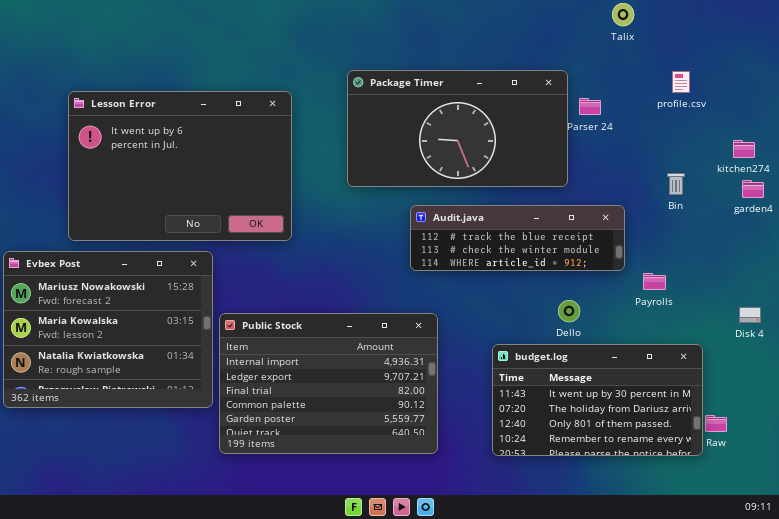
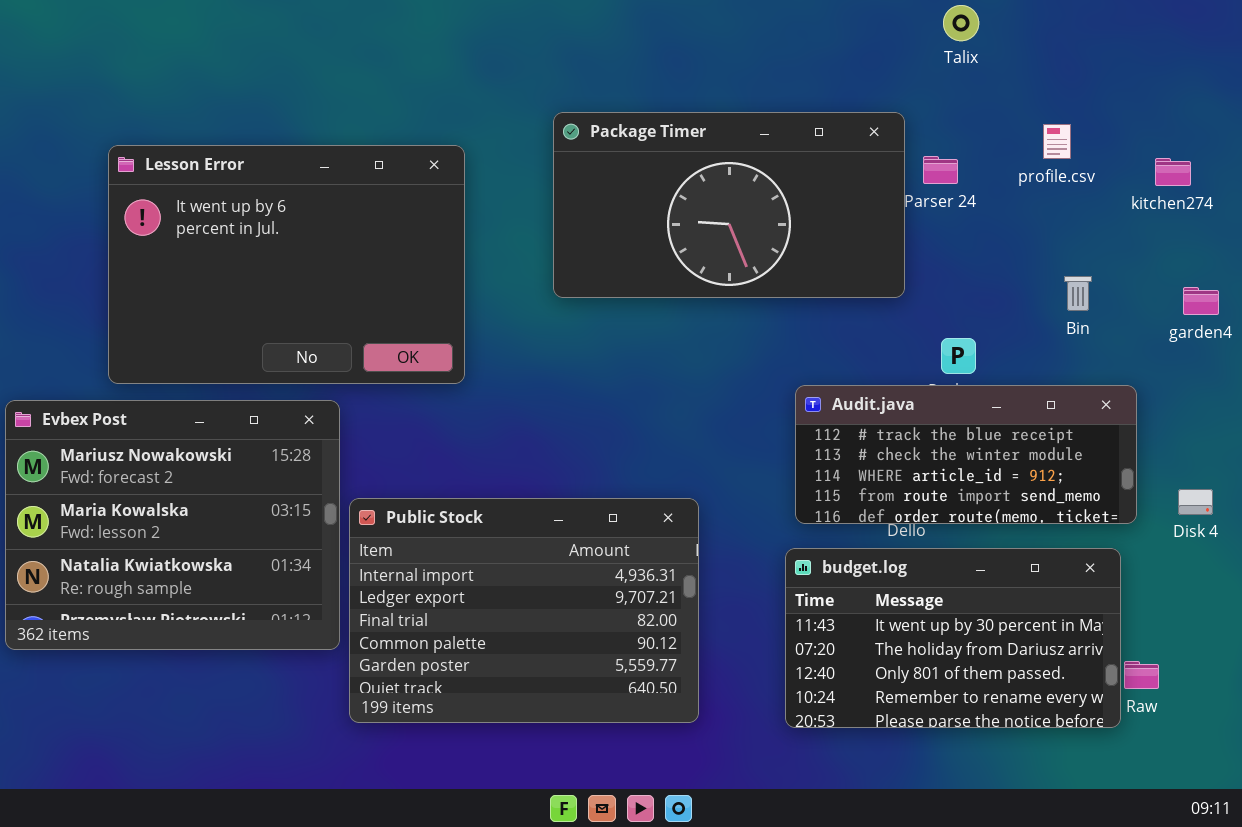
Talix: [612,3,634,26] -> [943,5,979,41], moved
profile.csv: [672,71,690,93] -> [1043,124,1071,159], moved
kitchen274: [733,140,755,158] -> [1155,158,1191,186], moved
Audit.java: [410,205,625,271] -> [795,385,1137,524], moved, resized

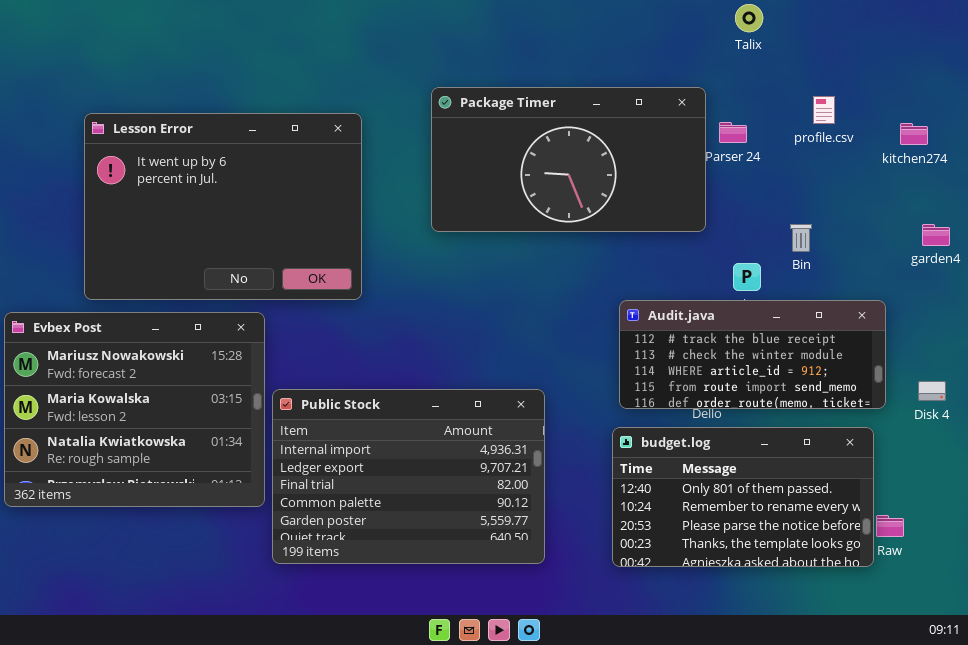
Bin: [1064,276,1092,311] -> [790,224,812,252], moved
budget.log: [785,548,1121,728] -> [612,427,874,567], scrolled down 2 rows

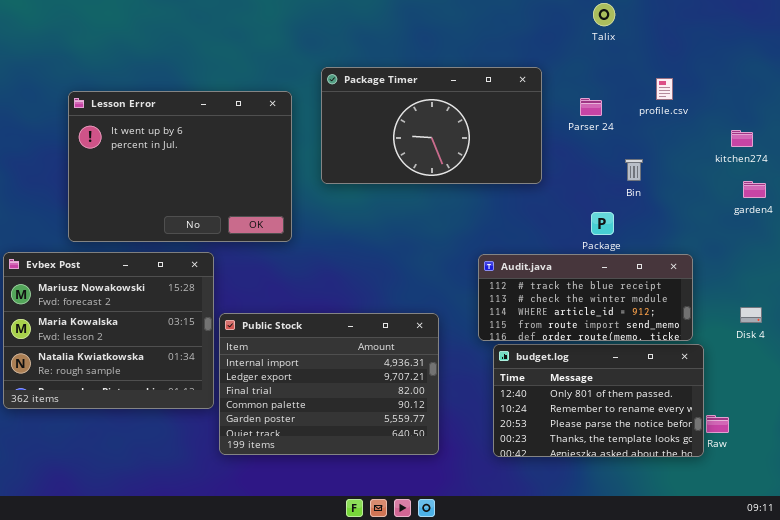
Package Timer: [431,87,706,232] -> [321,67,542,184], moved
kitchen274: [900,123,928,145] -> [731,130,753,147], moved
Bin: [790,224,812,252] -> [625,159,643,181], moved
Audit.java: [619,300,886,409] -> [478,254,693,341], moved

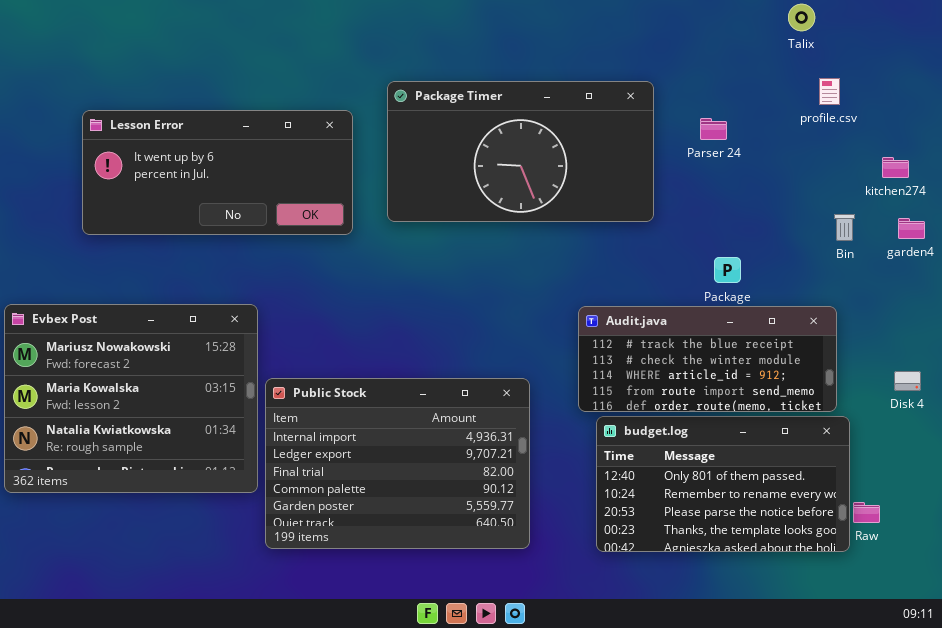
Talix: [593,3,615,26] -> [788,4,815,31], moved
profile.csv: [656,78,673,100] -> [819,78,840,105], moved
Lesson Error: [68,91,292,242] -> [82,110,353,235], resized
Bin: [625,159,643,181] -> [834,214,855,241], moved

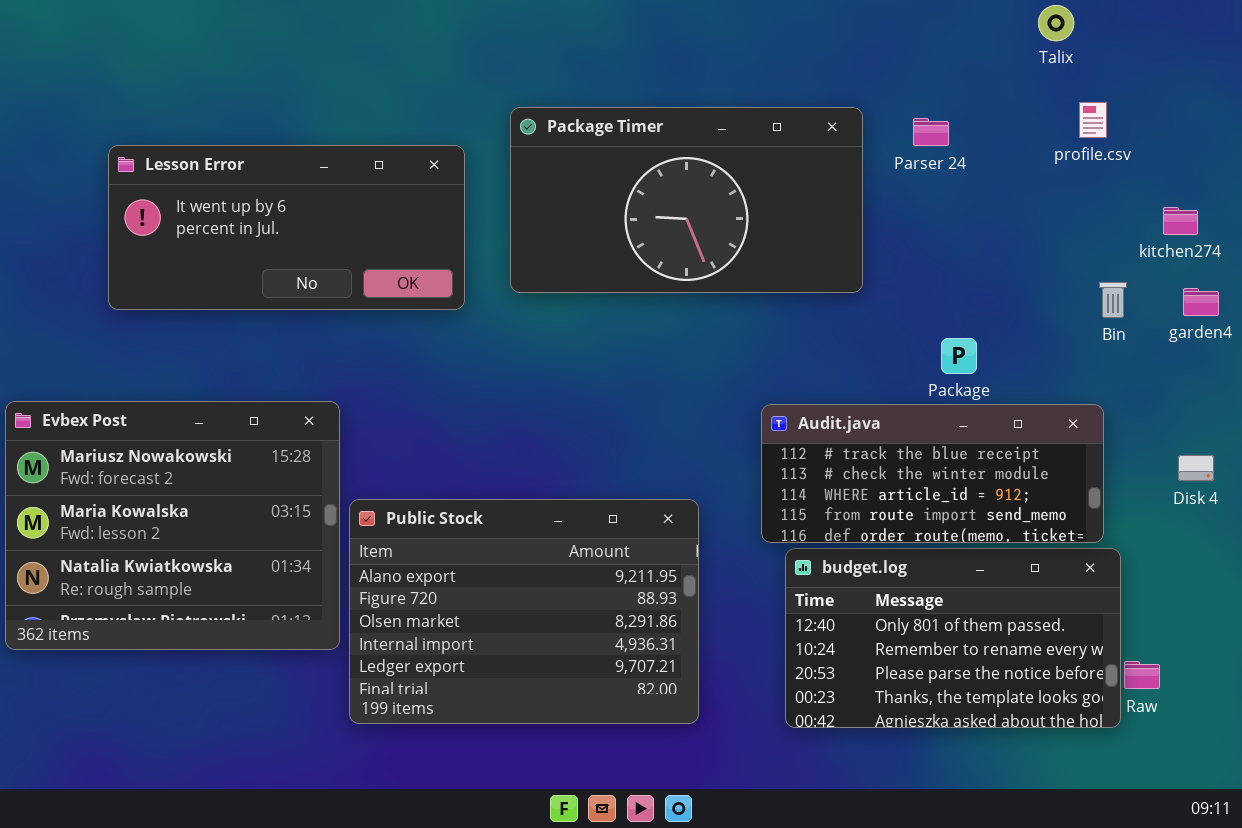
Parser 24: [700,118,727,140] -> [913,118,949,146], moved
Disk 4: [894,371,921,391] -> [1178,455,1214,481], moved
Public Stock: [265,378,530,549] -> [349,499,699,724], scrolled up 3 rows

